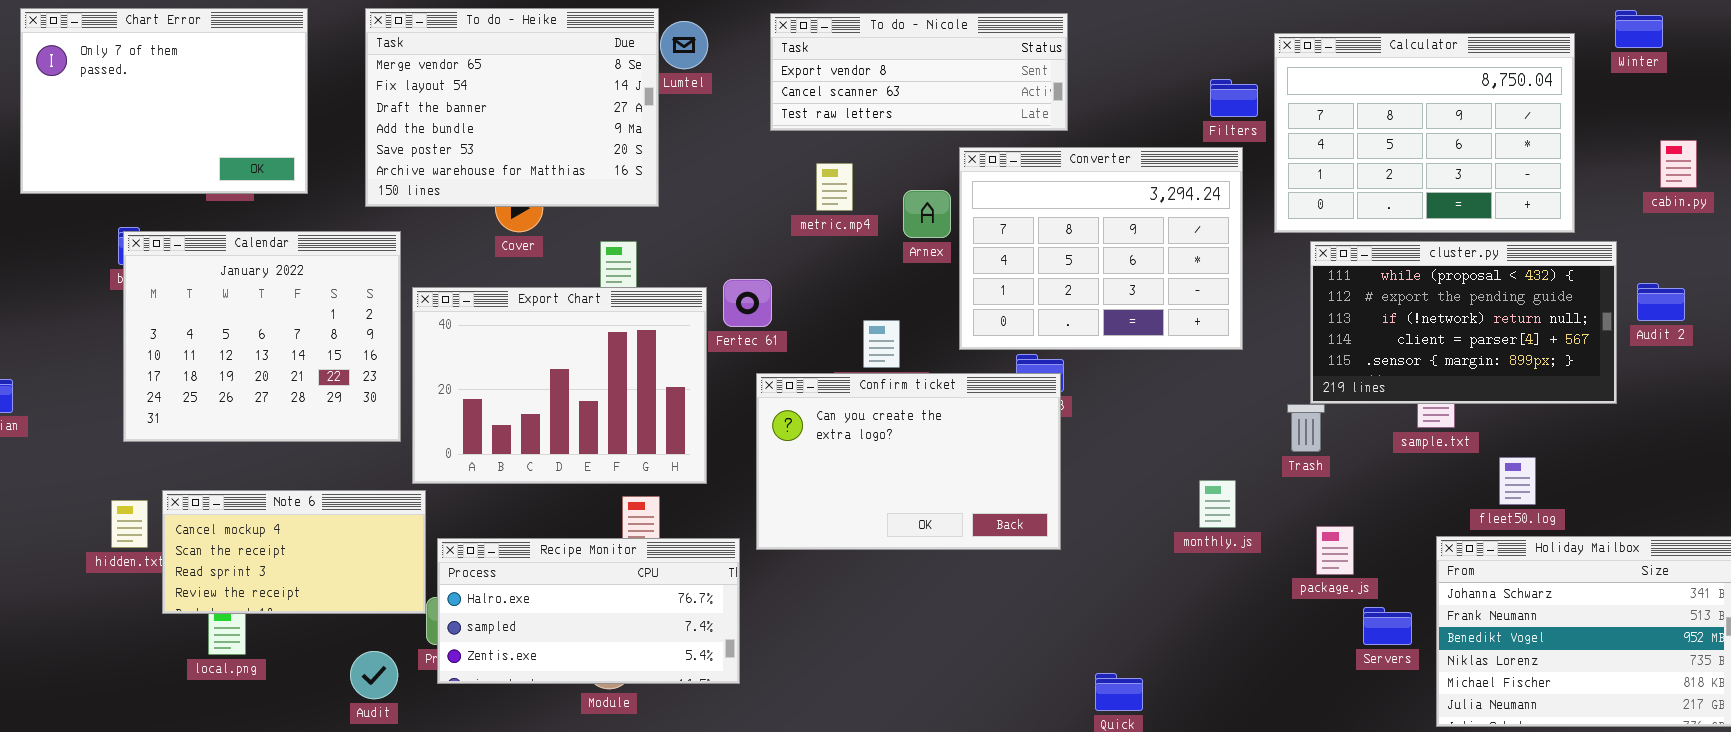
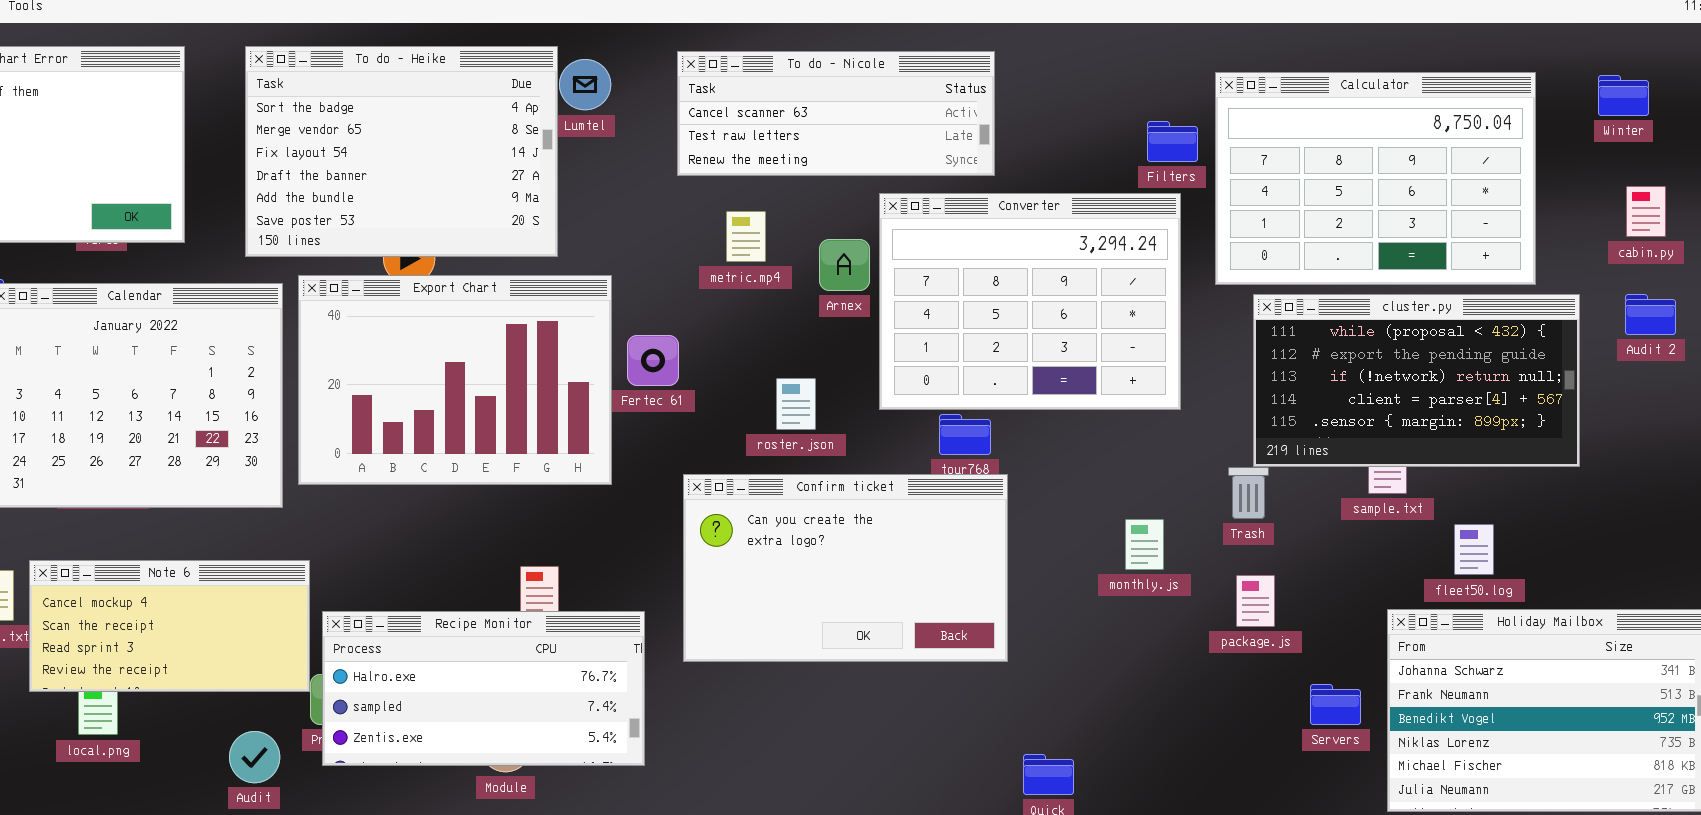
To do - Heike: [365,8,659,207] -> [245,46,558,257], scrolled up 1 row
Winter: [1615,10,1663,48] -> [1598,75,1649,116], moved
To do - Nicole: [770,13,1068,131] -> [677,51,995,176], scrolled down 1 row
Audit 2: [1637,283,1685,321] -> [1625,294,1676,335], moved
Export Chart: [412,287,707,484] -> [298,275,612,485], moved
Confirm ticket: [756,373,1061,550] -> [683,474,1008,662], moved
monthly.js: [1199,480,1236,528] -> [1125,519,1164,570], moved
package.js: [1316,526,1354,575] -> [1236,575,1275,627], moved

